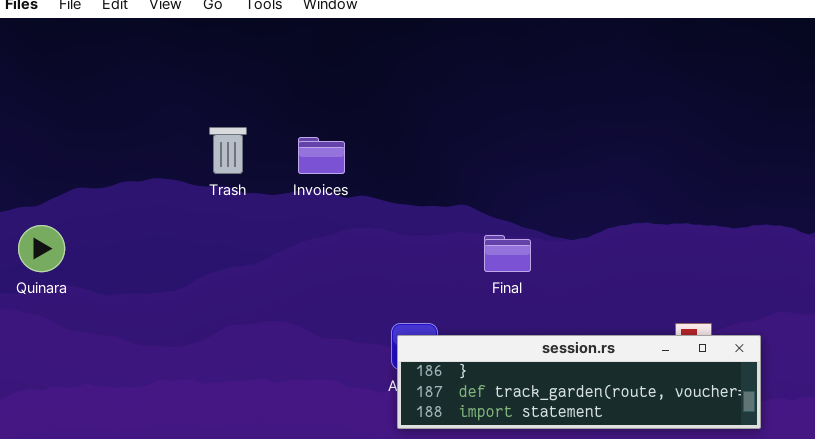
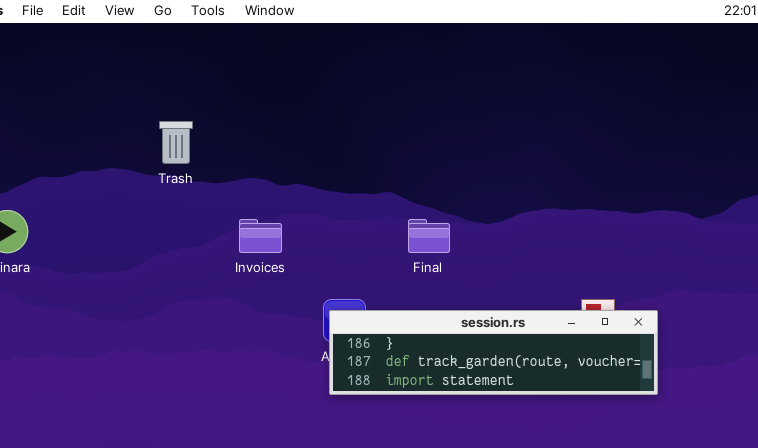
Invoices: [298,137,345,174] -> [239,219,282,253], moved

